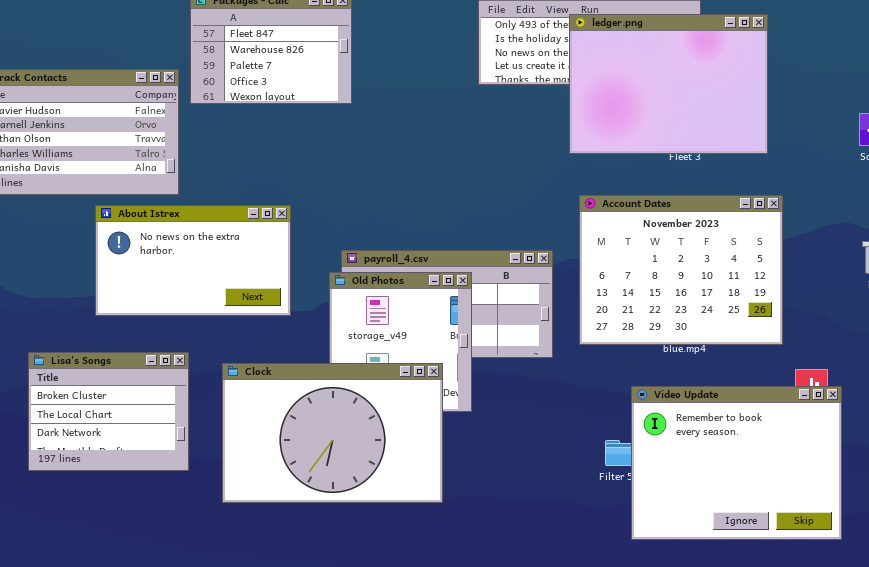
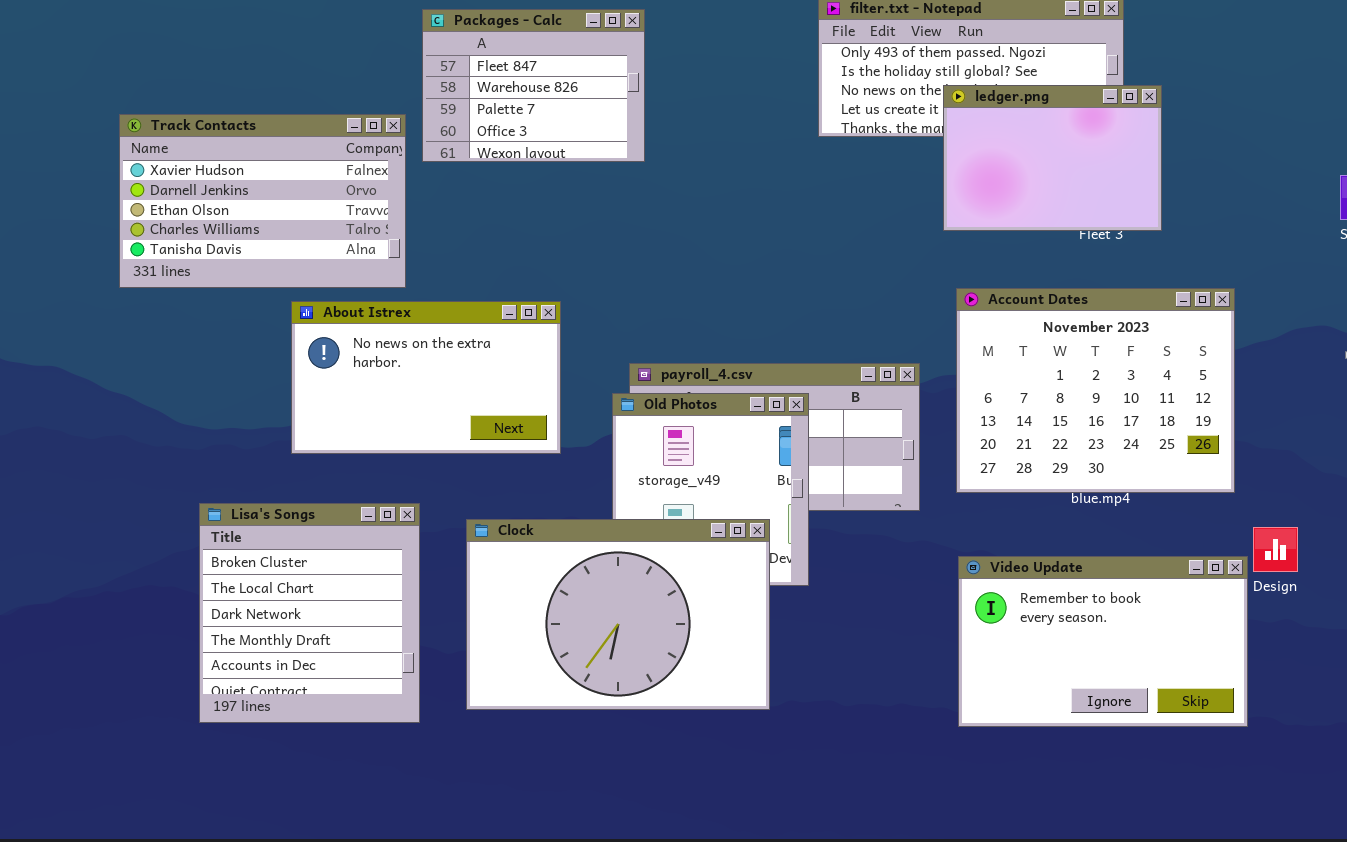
ledger.png: [569,14,768,154] -> [943,85,1162,231], resized
Lisa's Songs: [28,352,189,471] -> [199,503,420,723], resized
Video Update: [631,386,842,540] -> [958,556,1248,727], moved, resized

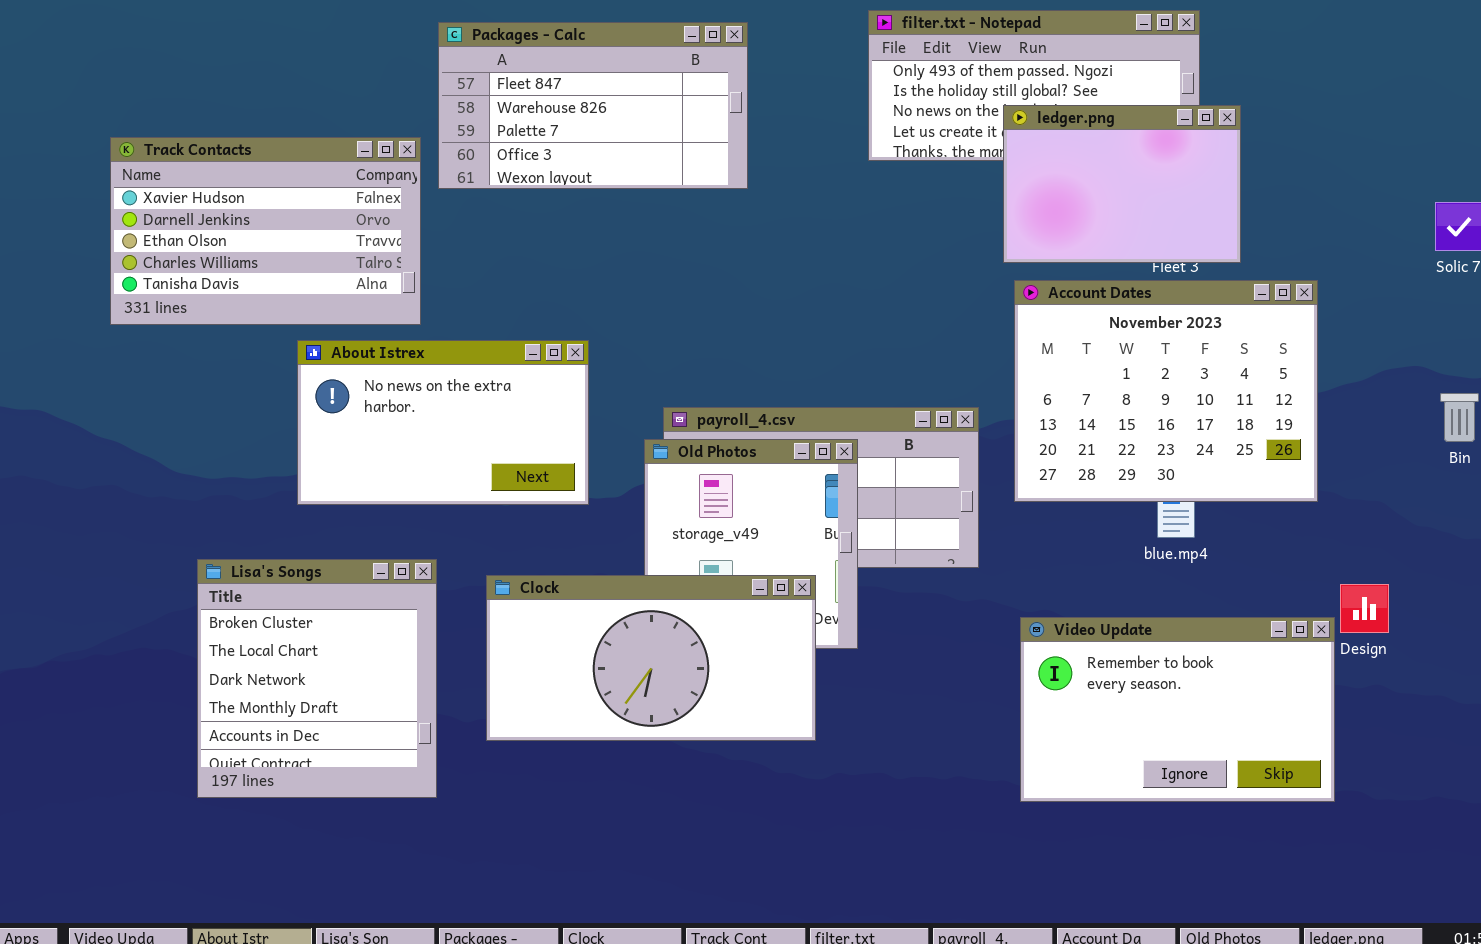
Packages - Calc: [422,9,645,162] -> [438,22,748,189], resized
Account Dates: [956,288,1235,493] -> [1014,280,1318,502], moved
Clock: [466,519,770,710] -> [486,575,816,741], resized

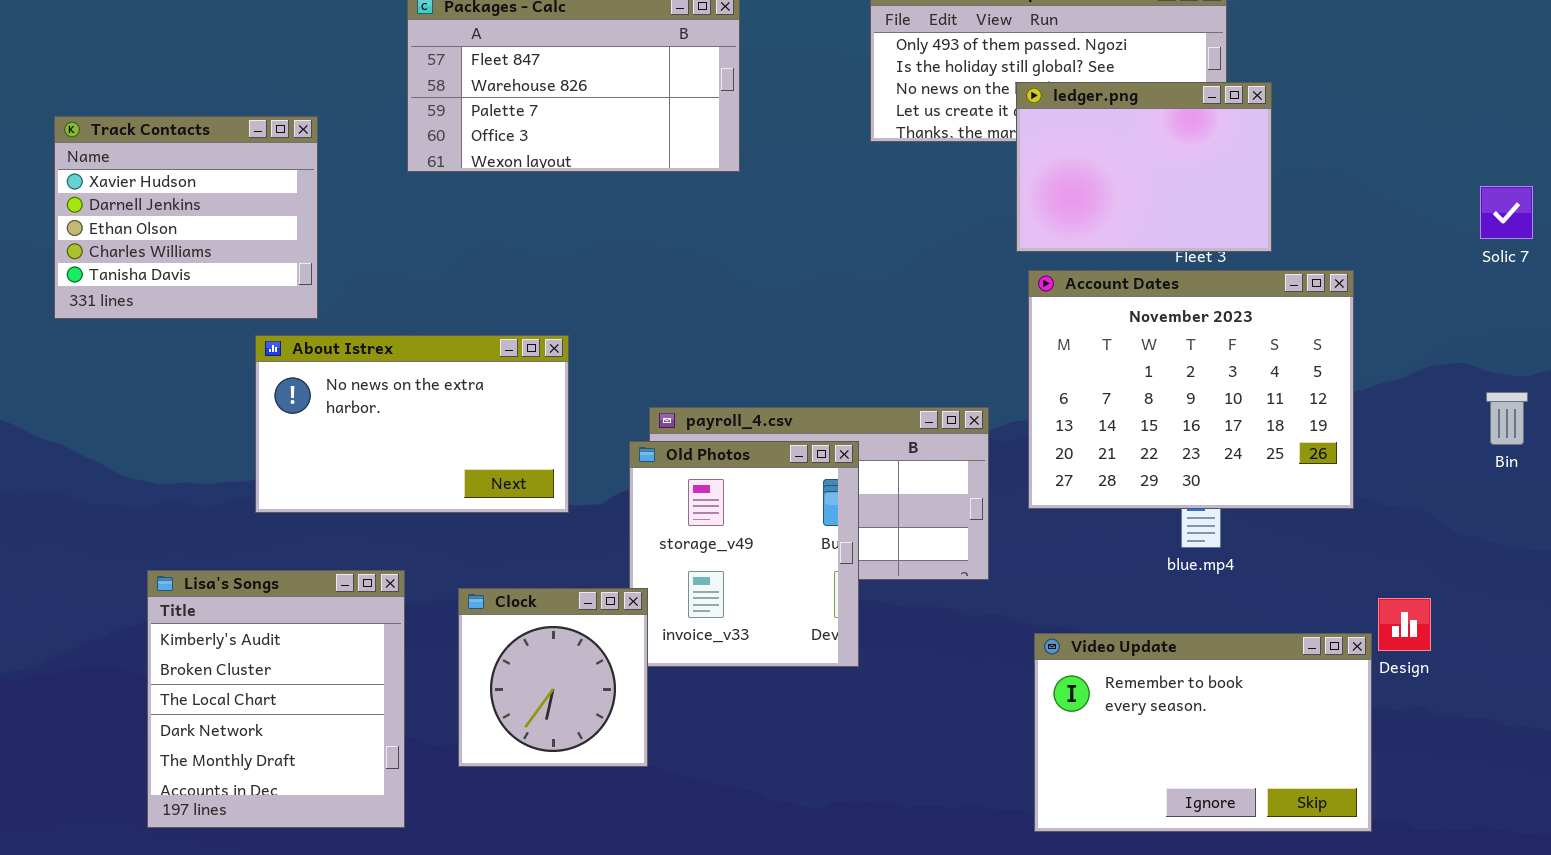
Track Contacts: [110,137,421,325] -> [54,116,318,319], resized
Lisa's Songs: [197,559,437,798] -> [147,570,405,828], scrolled up 1 row
Clock: [486,575,816,741] -> [458,588,648,767], resized

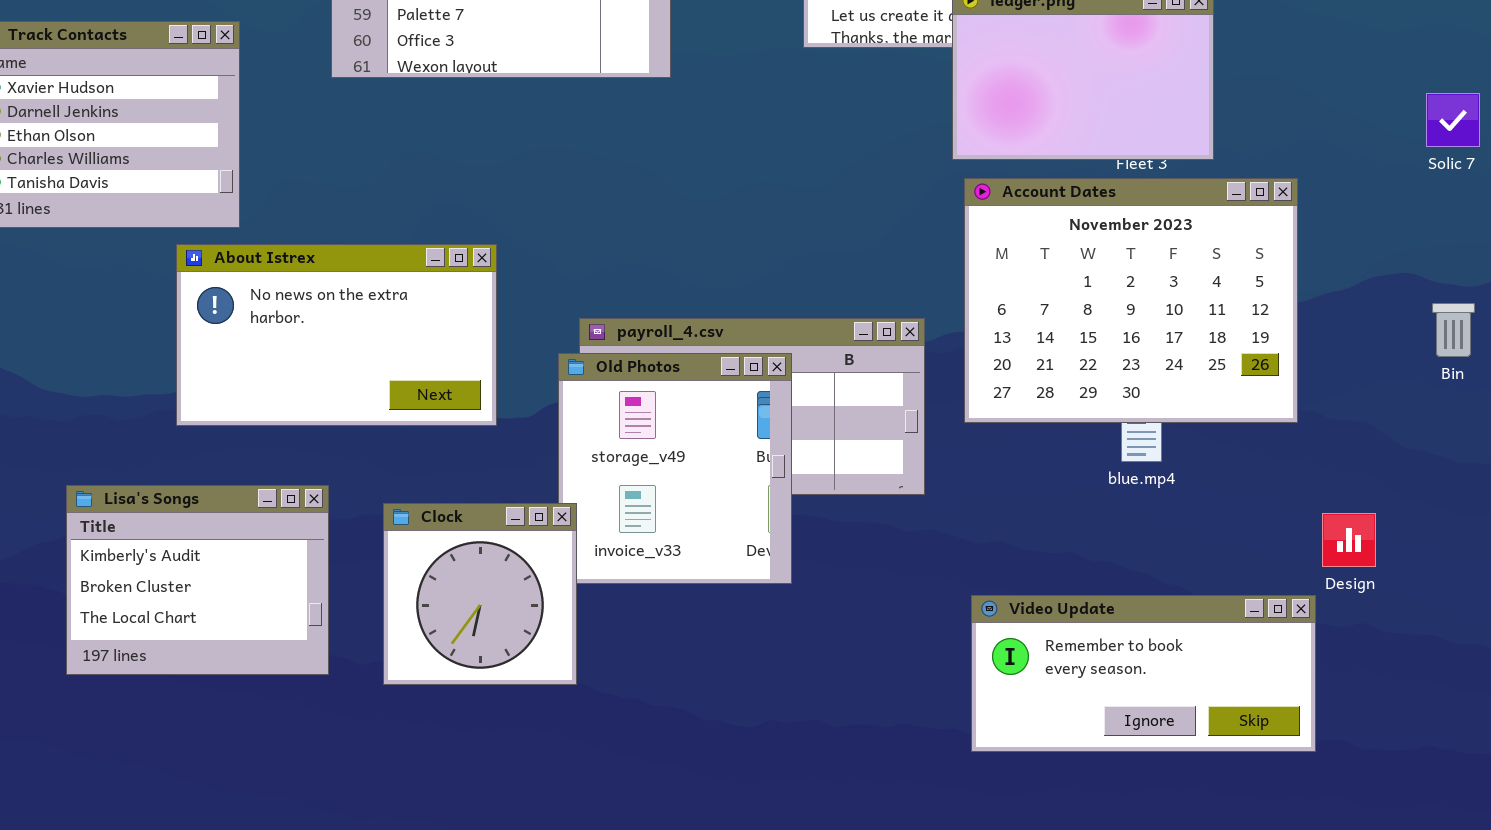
Lisa's Songs: [147,570,405,828] -> [66,485,329,675], resized
Video Update: [1034,633,1372,832] -> [971,595,1316,752], resized

